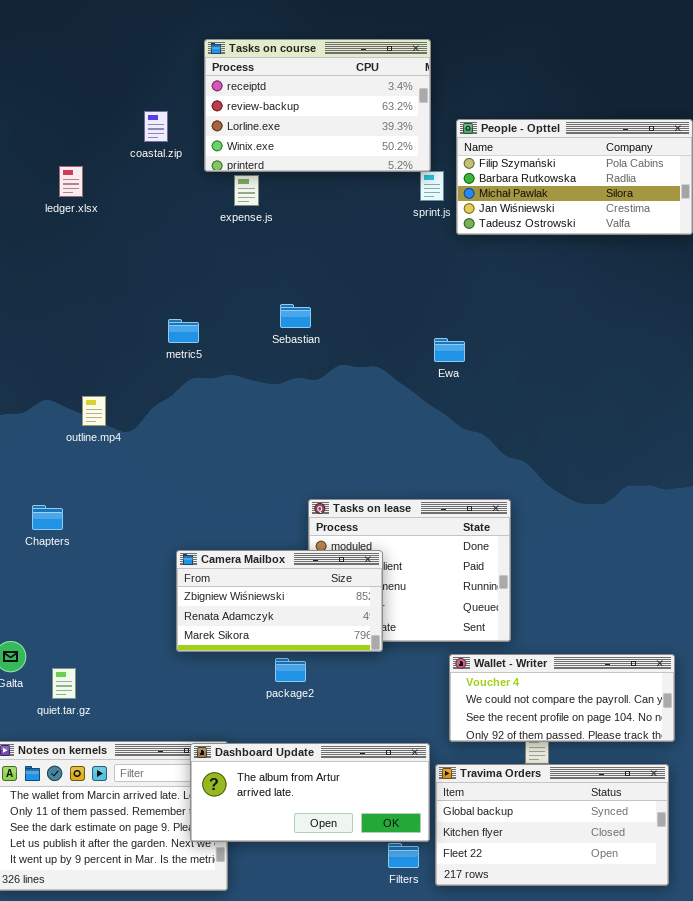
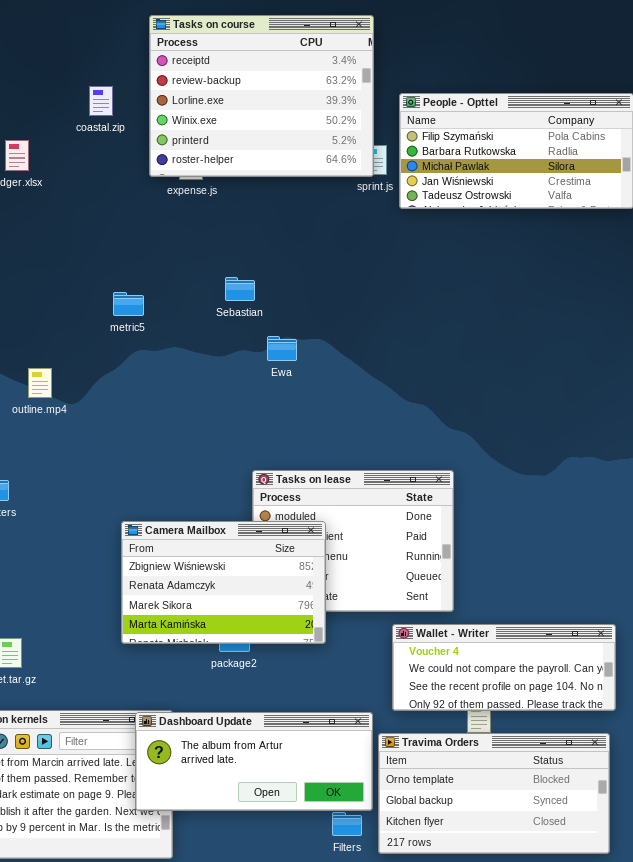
Tasks on course: [204,39,431,172] -> [149,15,374,177], resized
Ewa: [434,338,465,362] -> [267,336,297,361], moved
Camera Mailbox: [176,550,383,652] -> [121,521,326,644], resized
Travima Orders: [435,764,669,886] -> [378,733,610,854], scrolled up 1 row

